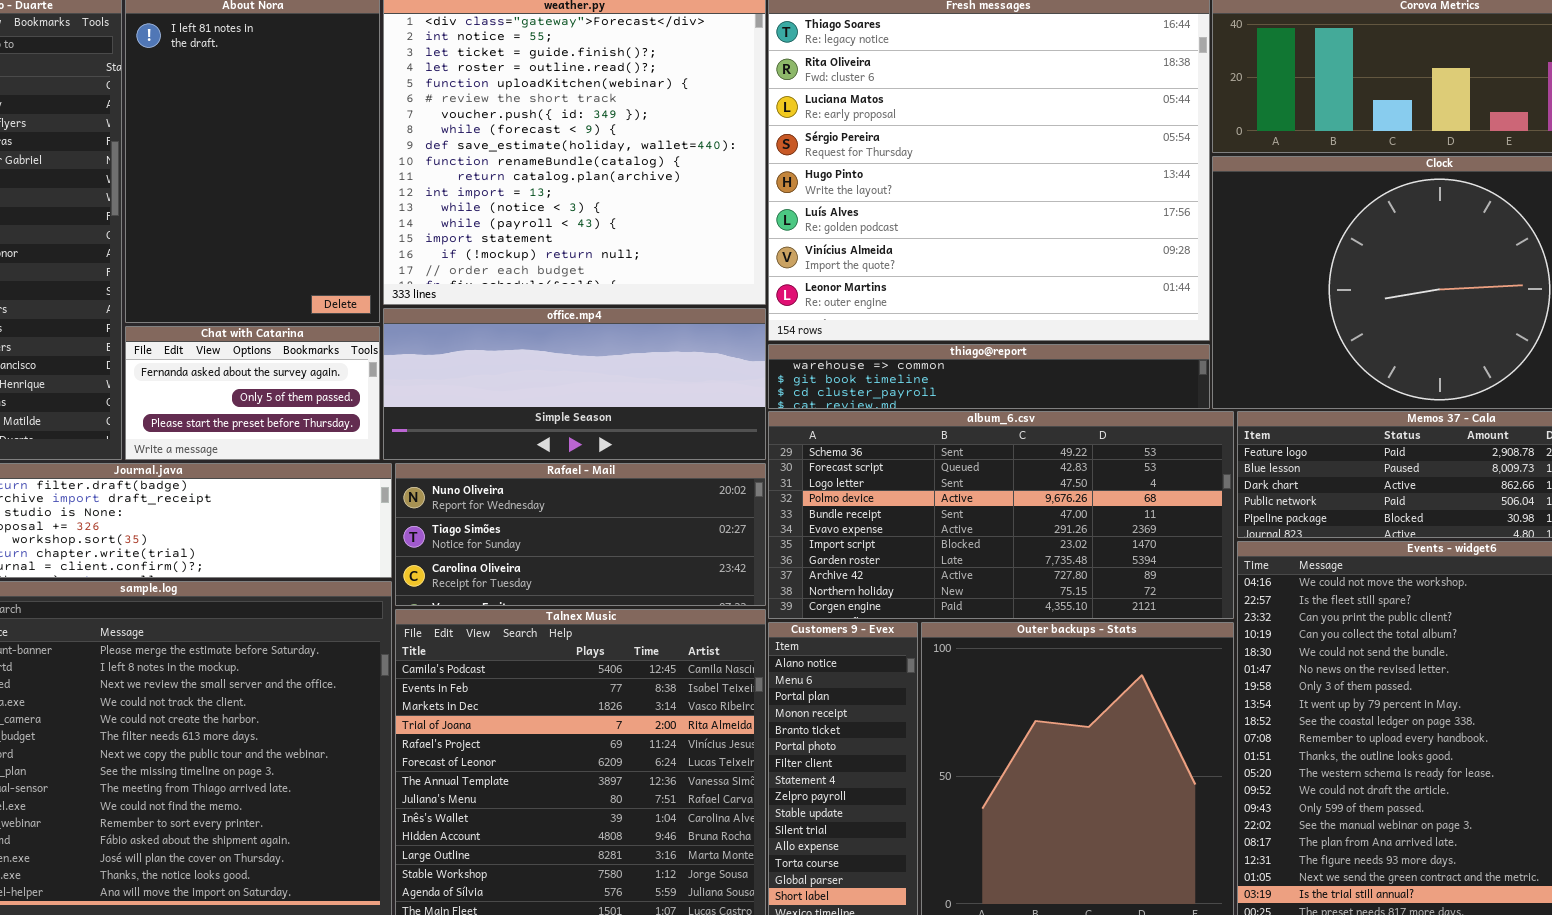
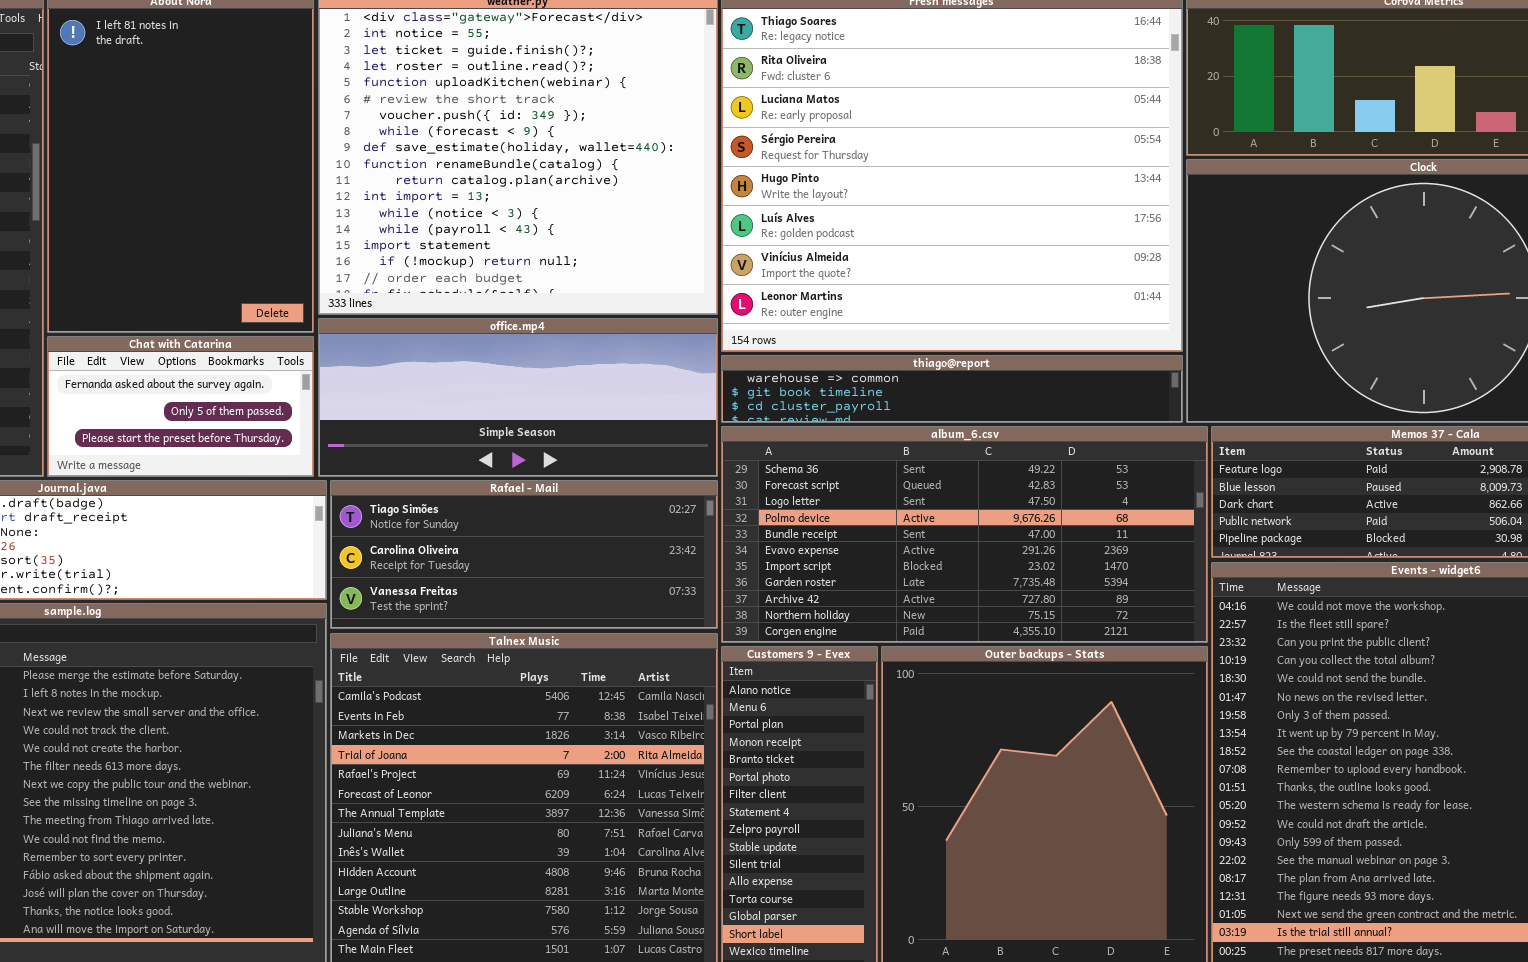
Rafael - Mail: [395,463,766,606] -> [330,480,718,629], scrolled down 1 row

